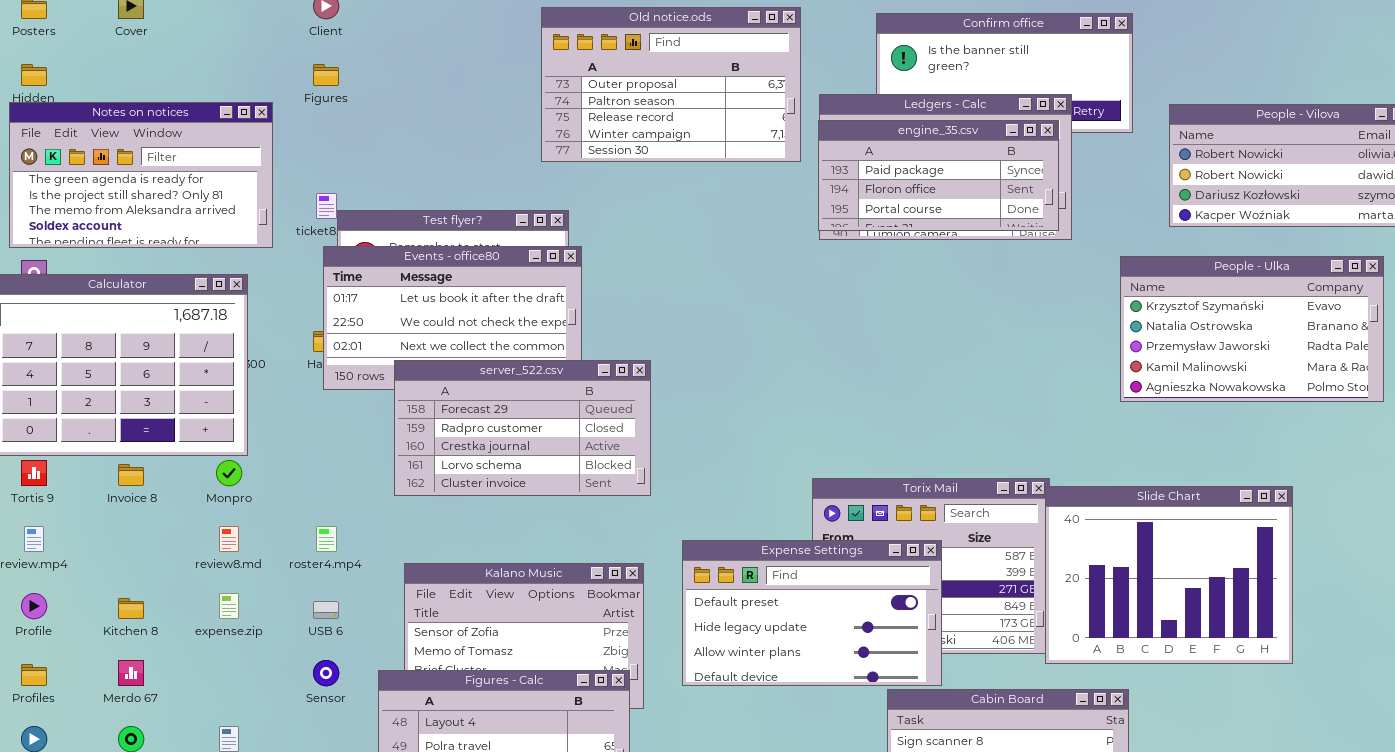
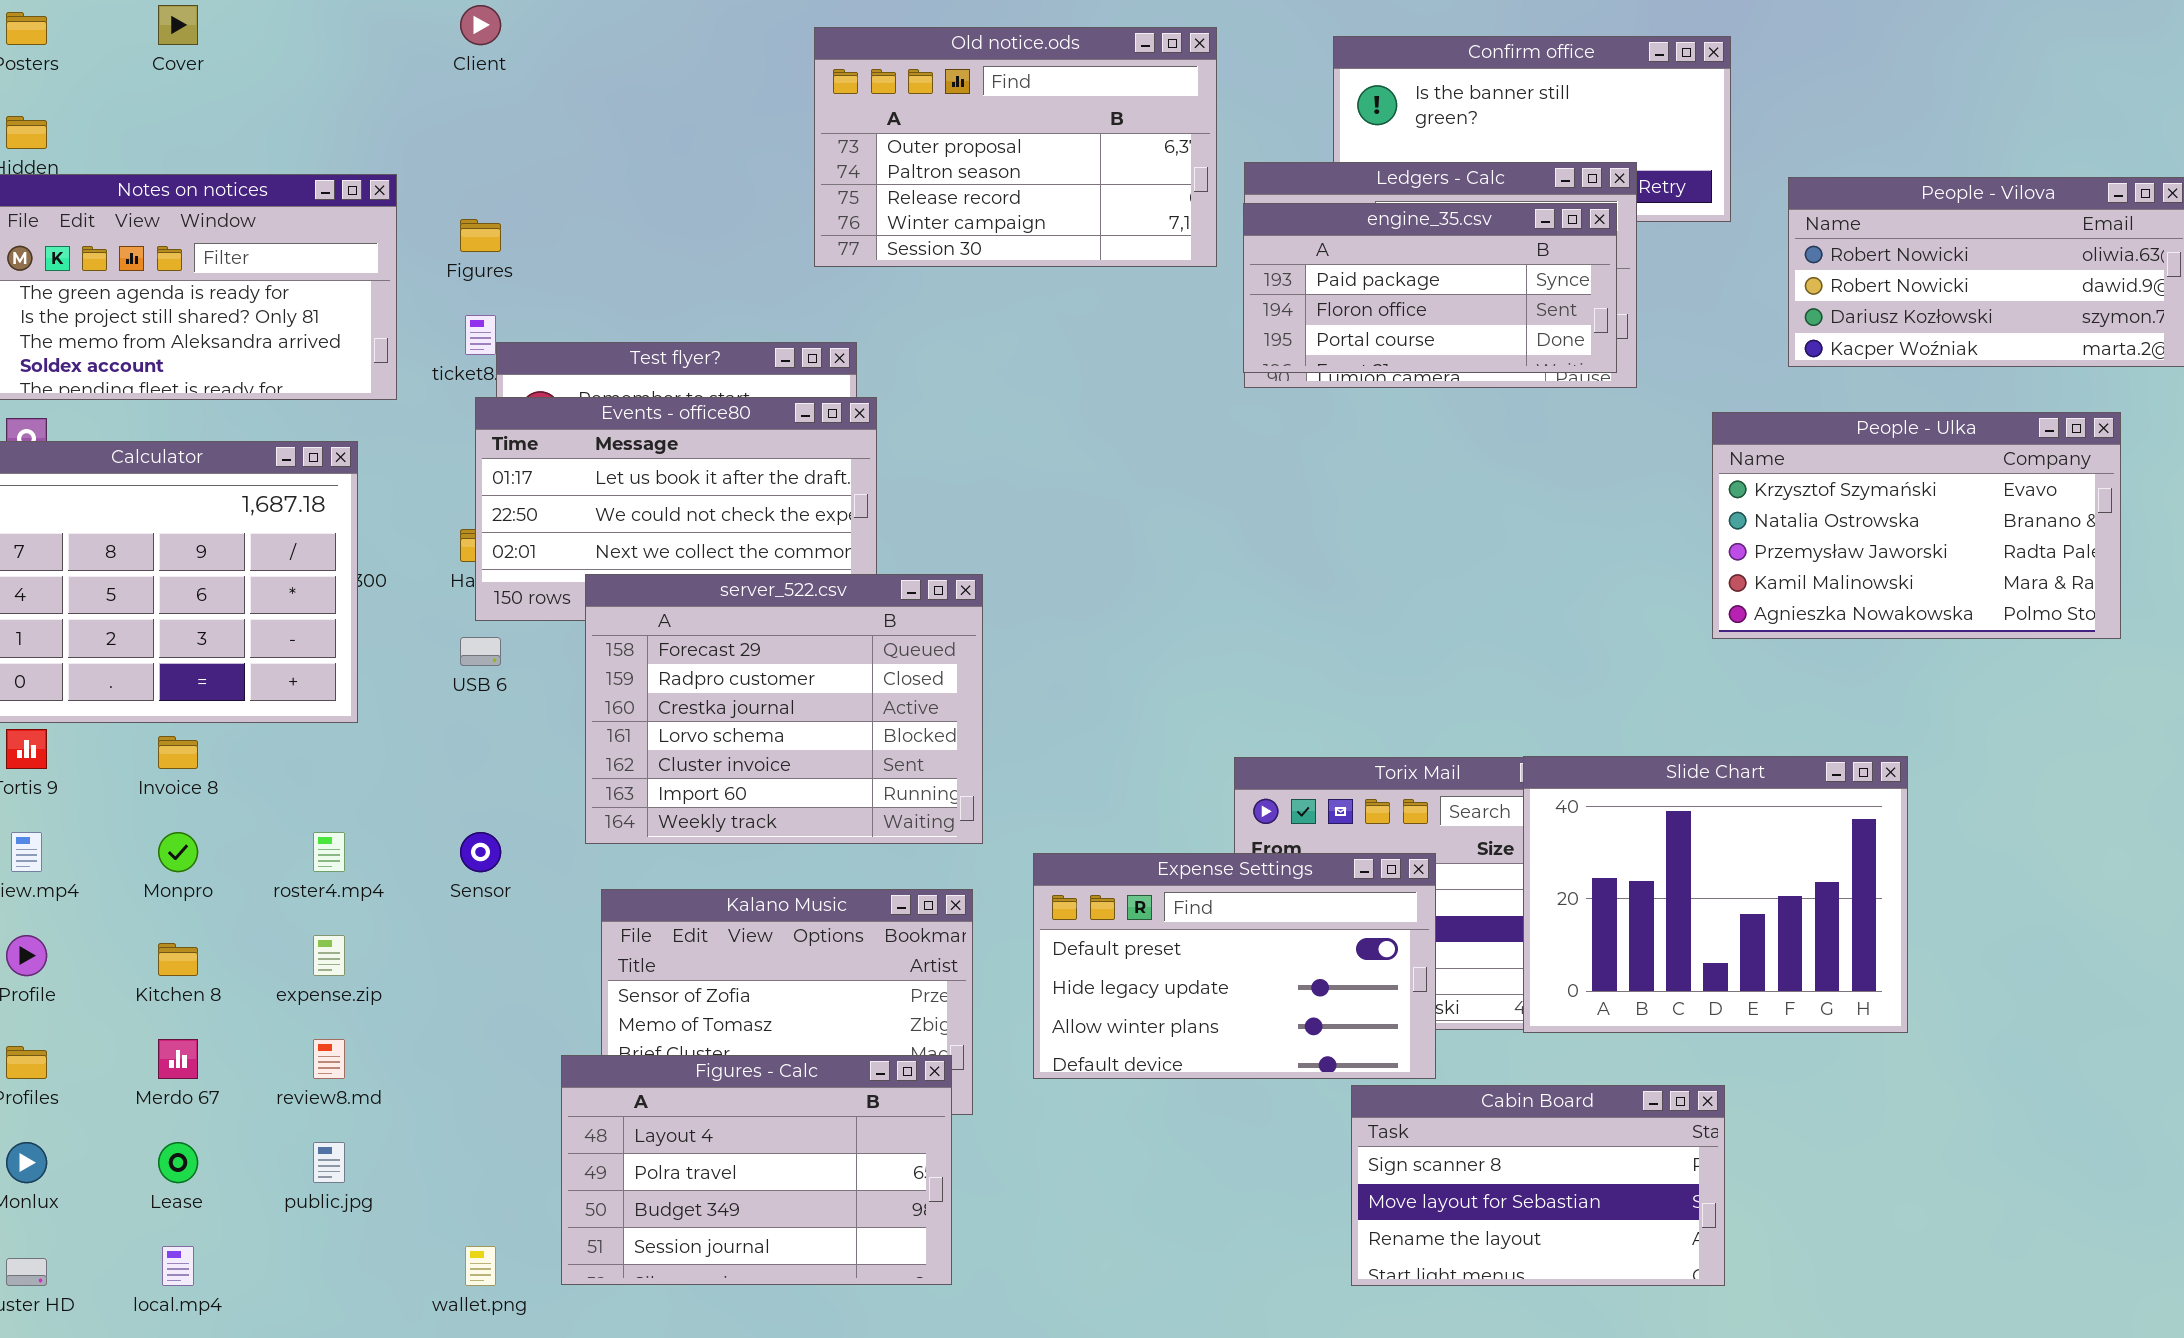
Figures: [313,64,339,86] -> [460,219,501,252], moved
server_522.csv: [394,360,651,496] -> [585,574,983,844], resized
Monpro: [216,460,242,486] -> [158,832,198,872], moved
Slide Chart: [1045,486,1293,664] -> [1523,756,1908,1033], moved
review8.md: [219,526,239,552] -> [313,1039,345,1079], moved
roster4.mp4: [316,526,337,552] -> [313,832,345,872], moved
USB 6: [313,601,339,619] -> [460,637,501,666], moved
Sensor: [313,660,339,686] -> [460,832,501,872], moved

